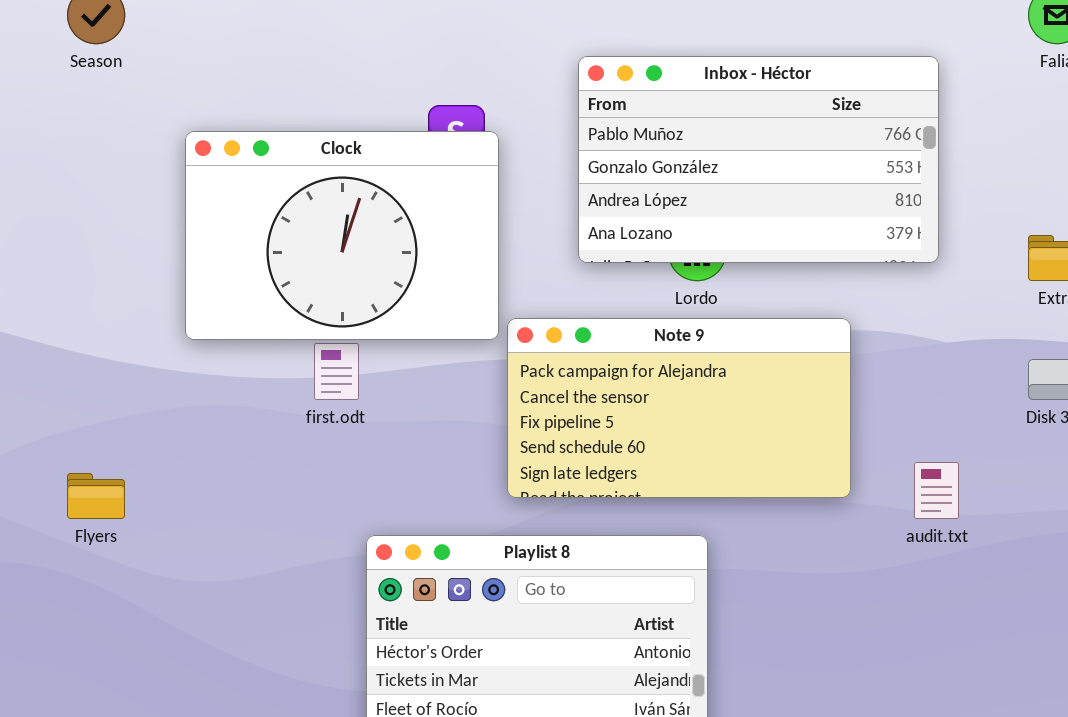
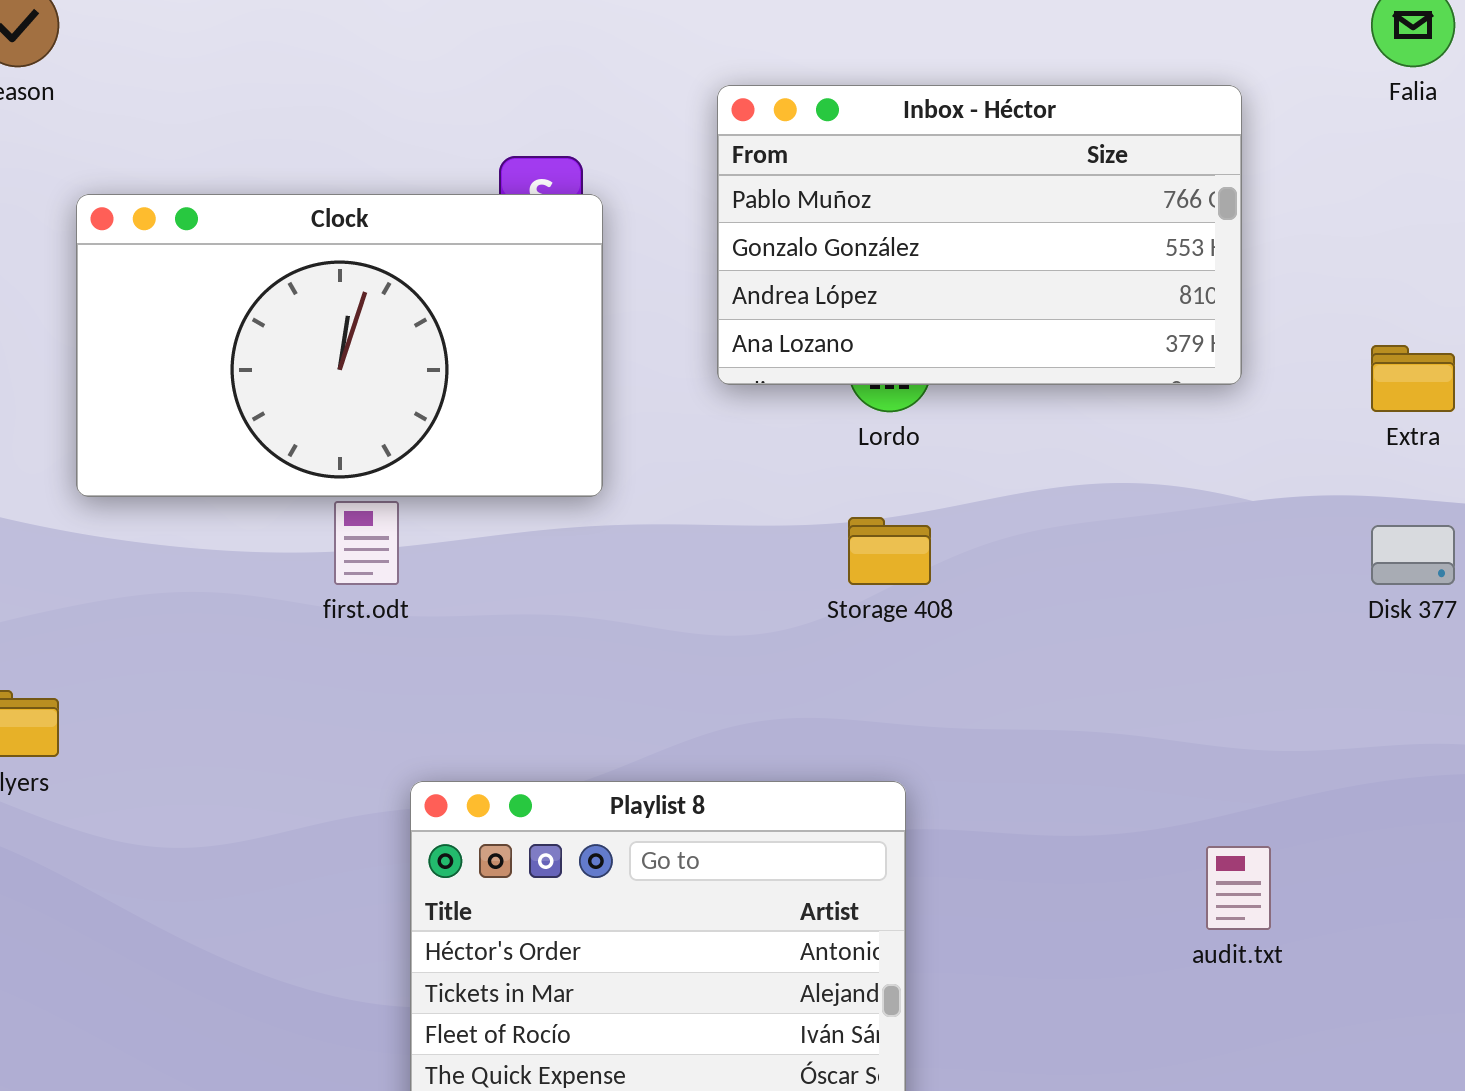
Clock: [185,131,499,340] -> [76,194,603,497], resized
Note 9: [507,318,851,498] -> none, closed
audit.txt: [914,462,959,519] -> [1206,846,1271,930], moved

